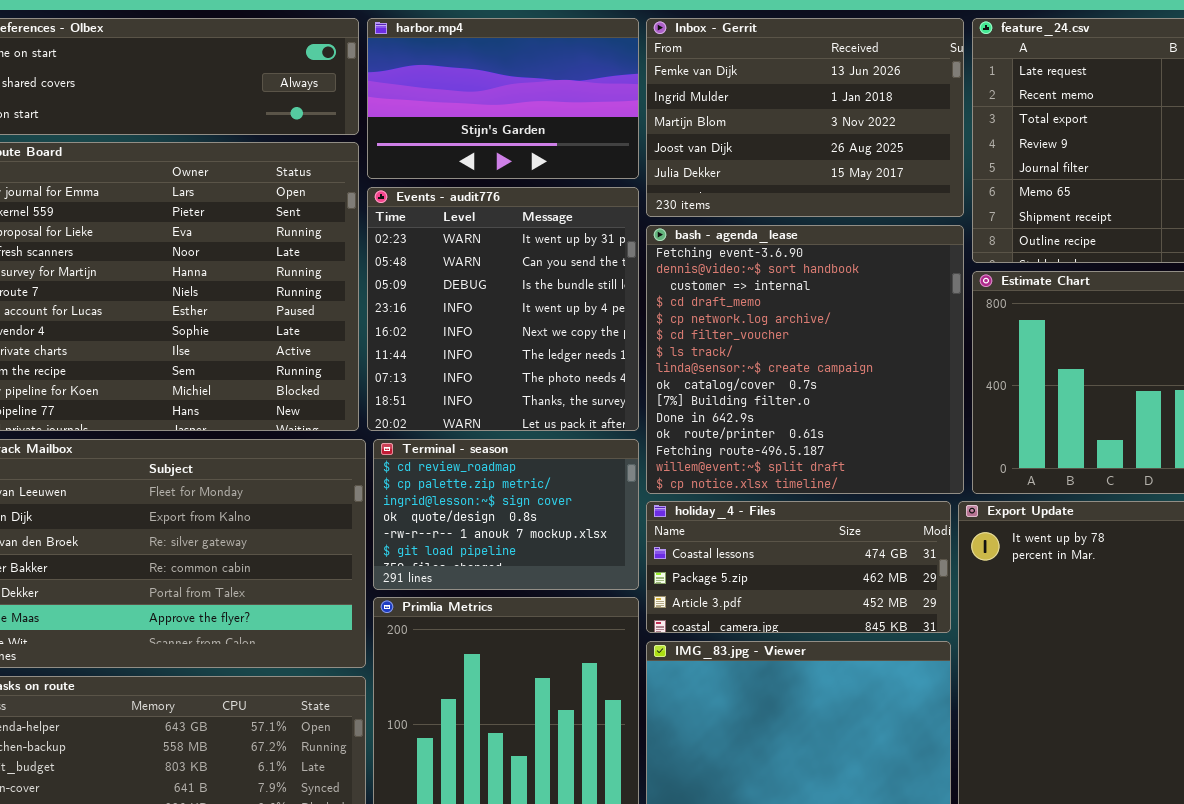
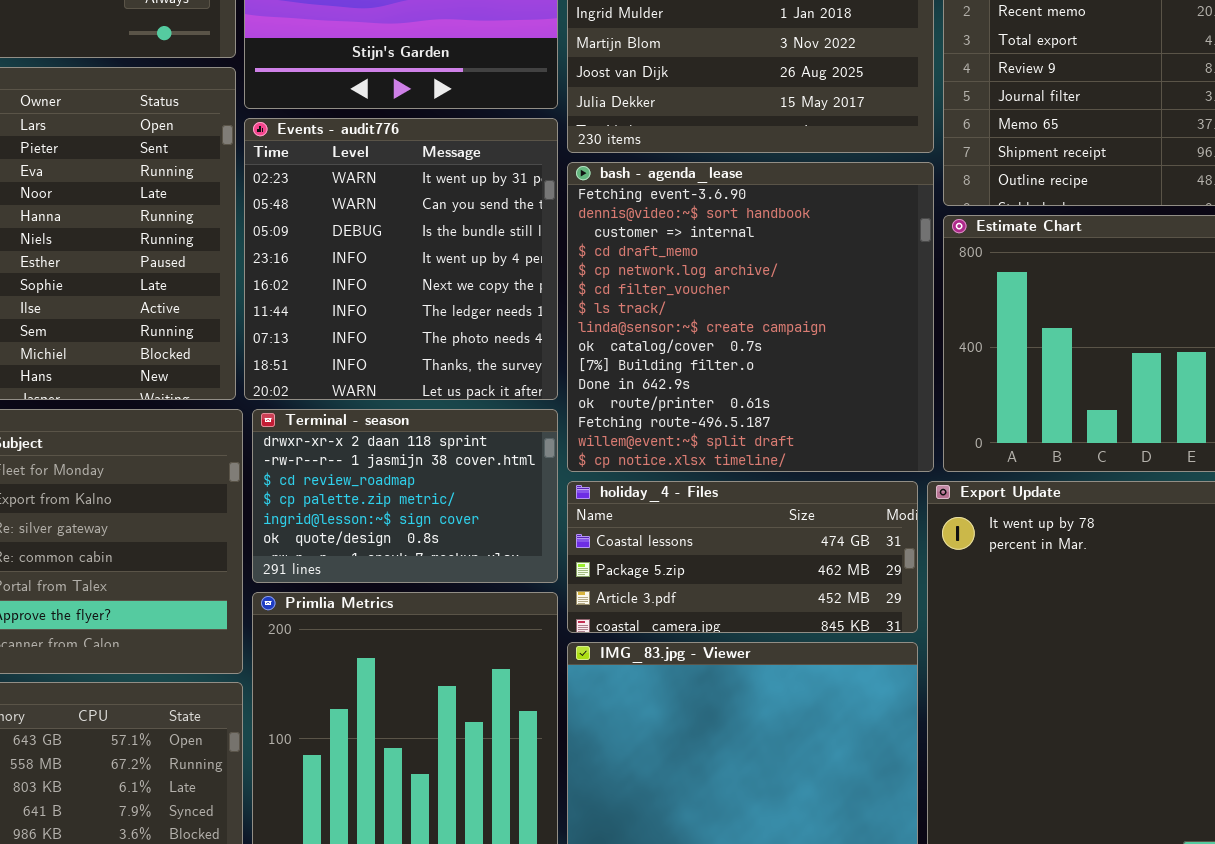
Terminal - season: [373,439,639,590] -> [252,409,558,583], scrolled up 2 rows

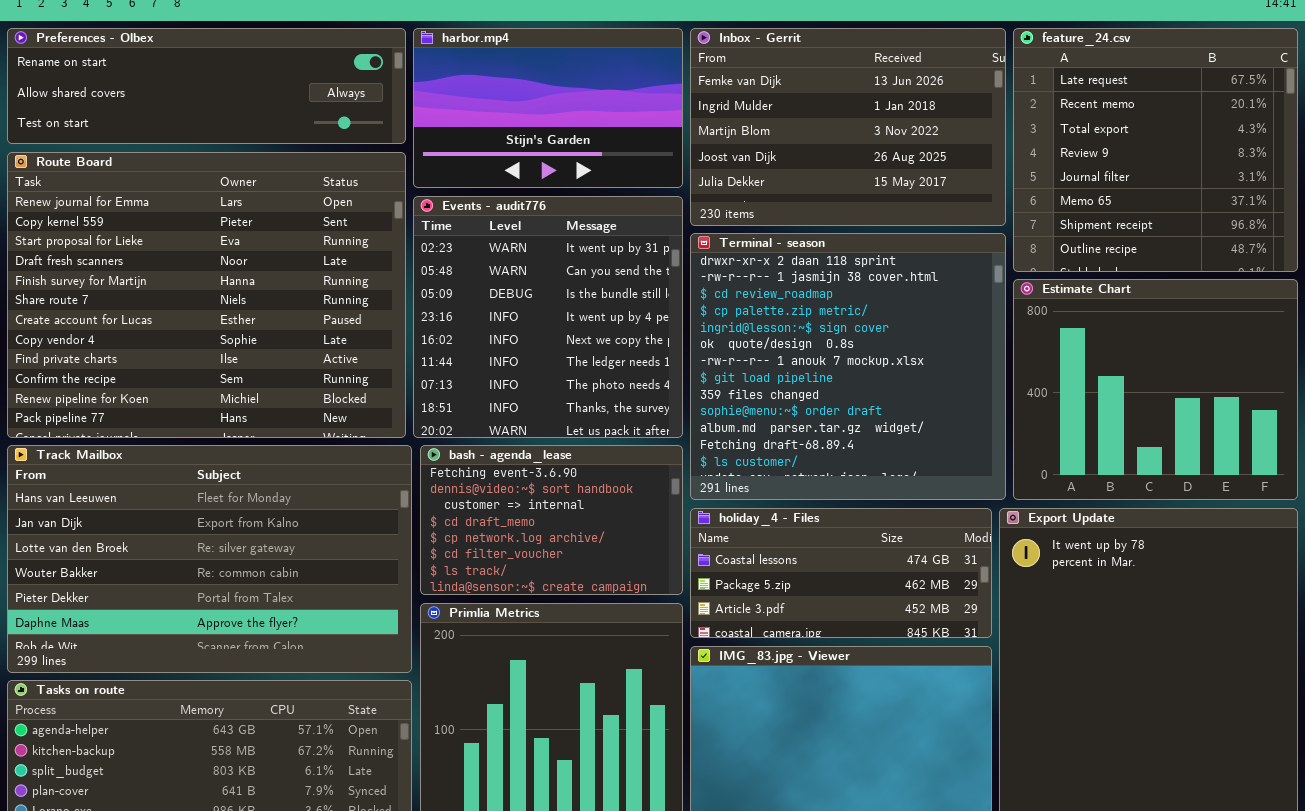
bash - agenda_lease: [567,162,934,472] -> [420,445,683,595], moved, resized
Terminal - season: [252,409,558,583] -> [690,233,1006,500], moved, resized

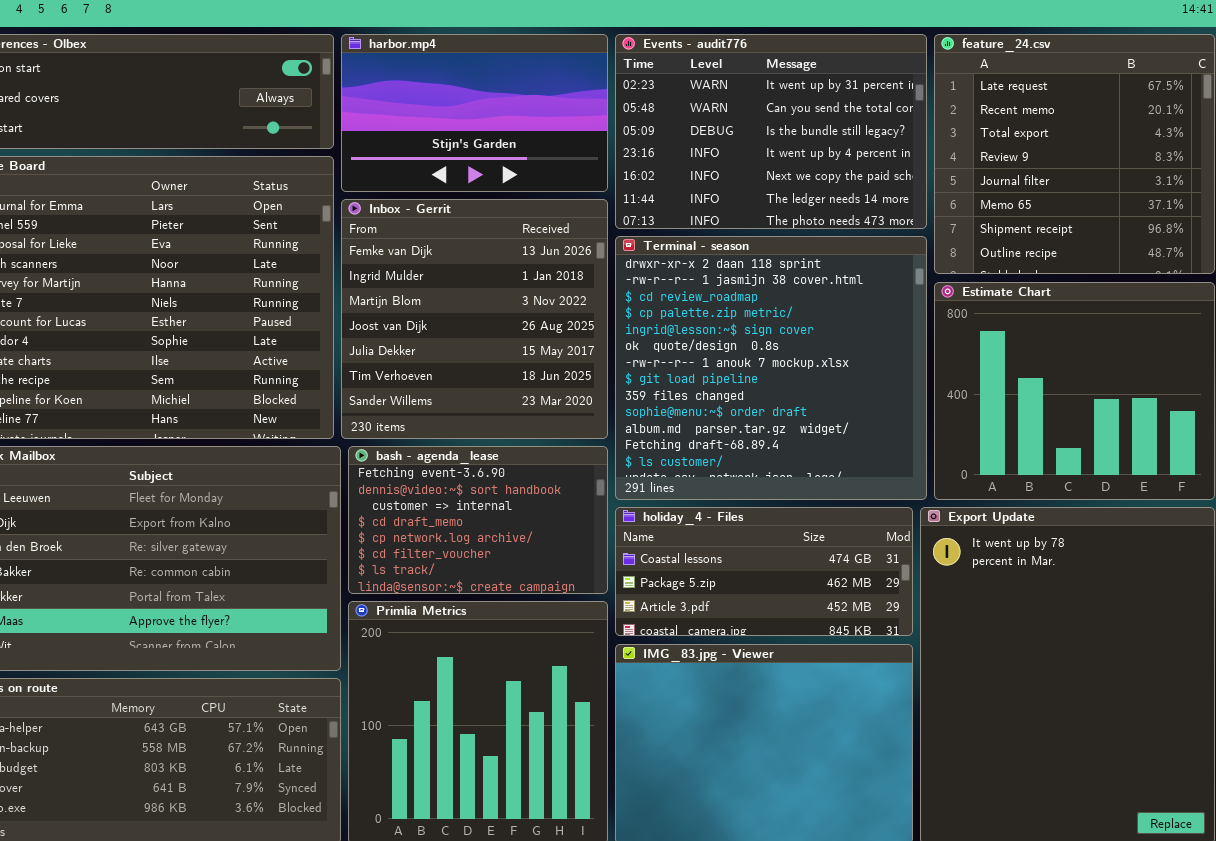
Inbox - Gerrit: [690,28,1006,226] -> [341,199,608,439], moved, resized
Events - audit776: [413,196,683,438] -> [615,34,927,229], moved, resized

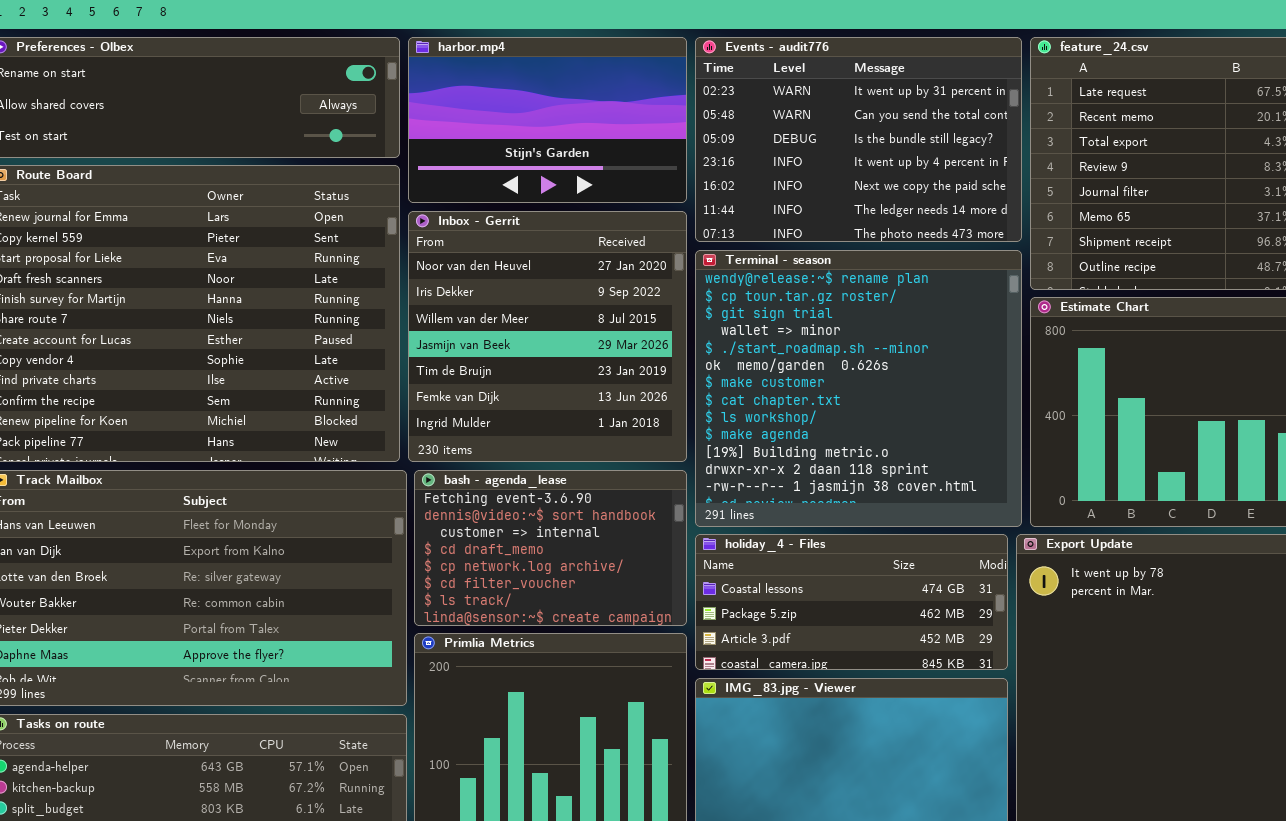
Inbox - Gerrit: [341,199,608,439] -> [408,211,687,462], scrolled up 5 rows
Terminal - season: [615,236,927,500] -> [695,250,1022,527], scrolled up 11 rows

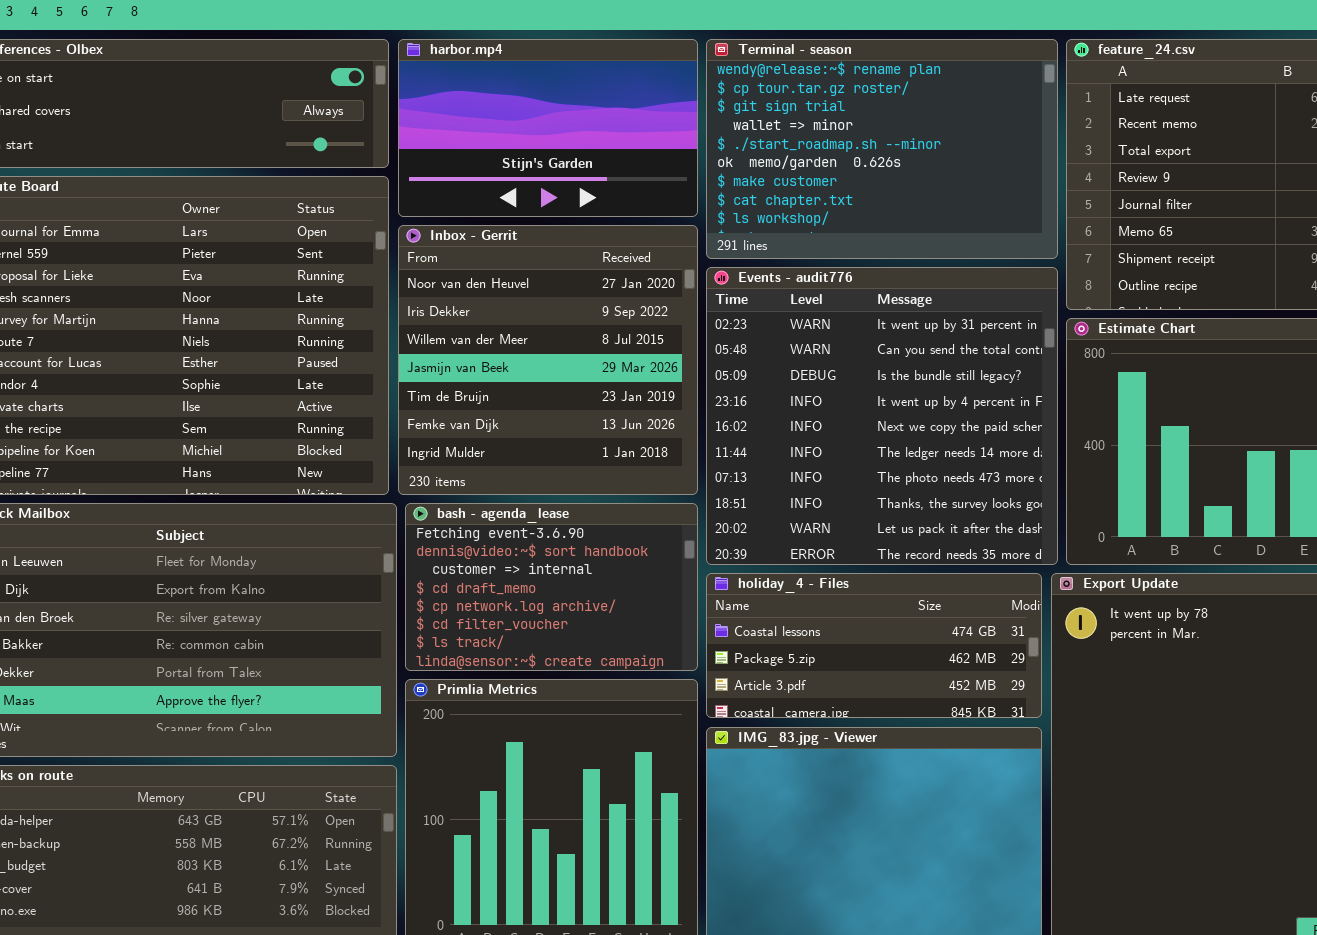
Events - audit776: [695,37,1022,242] -> [706,267,1058,565], moved, resized
Terminal - season: [695,250,1022,527] -> [706,39,1058,259], moved, resized

